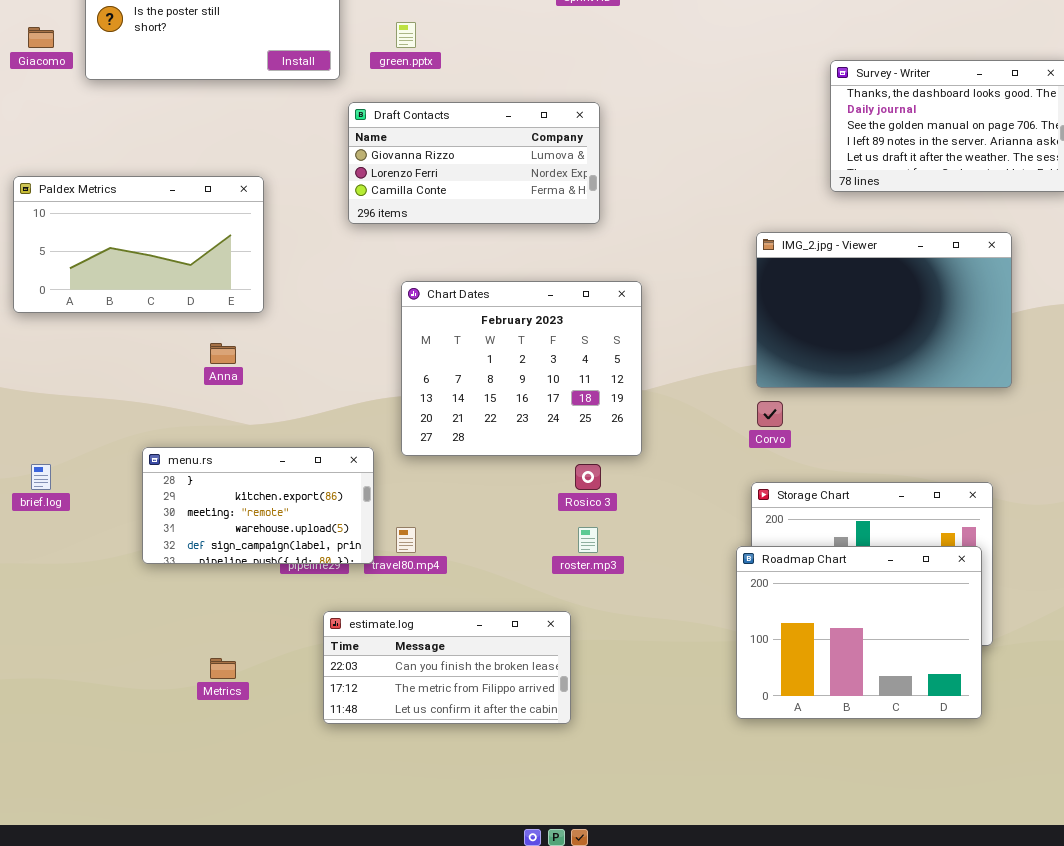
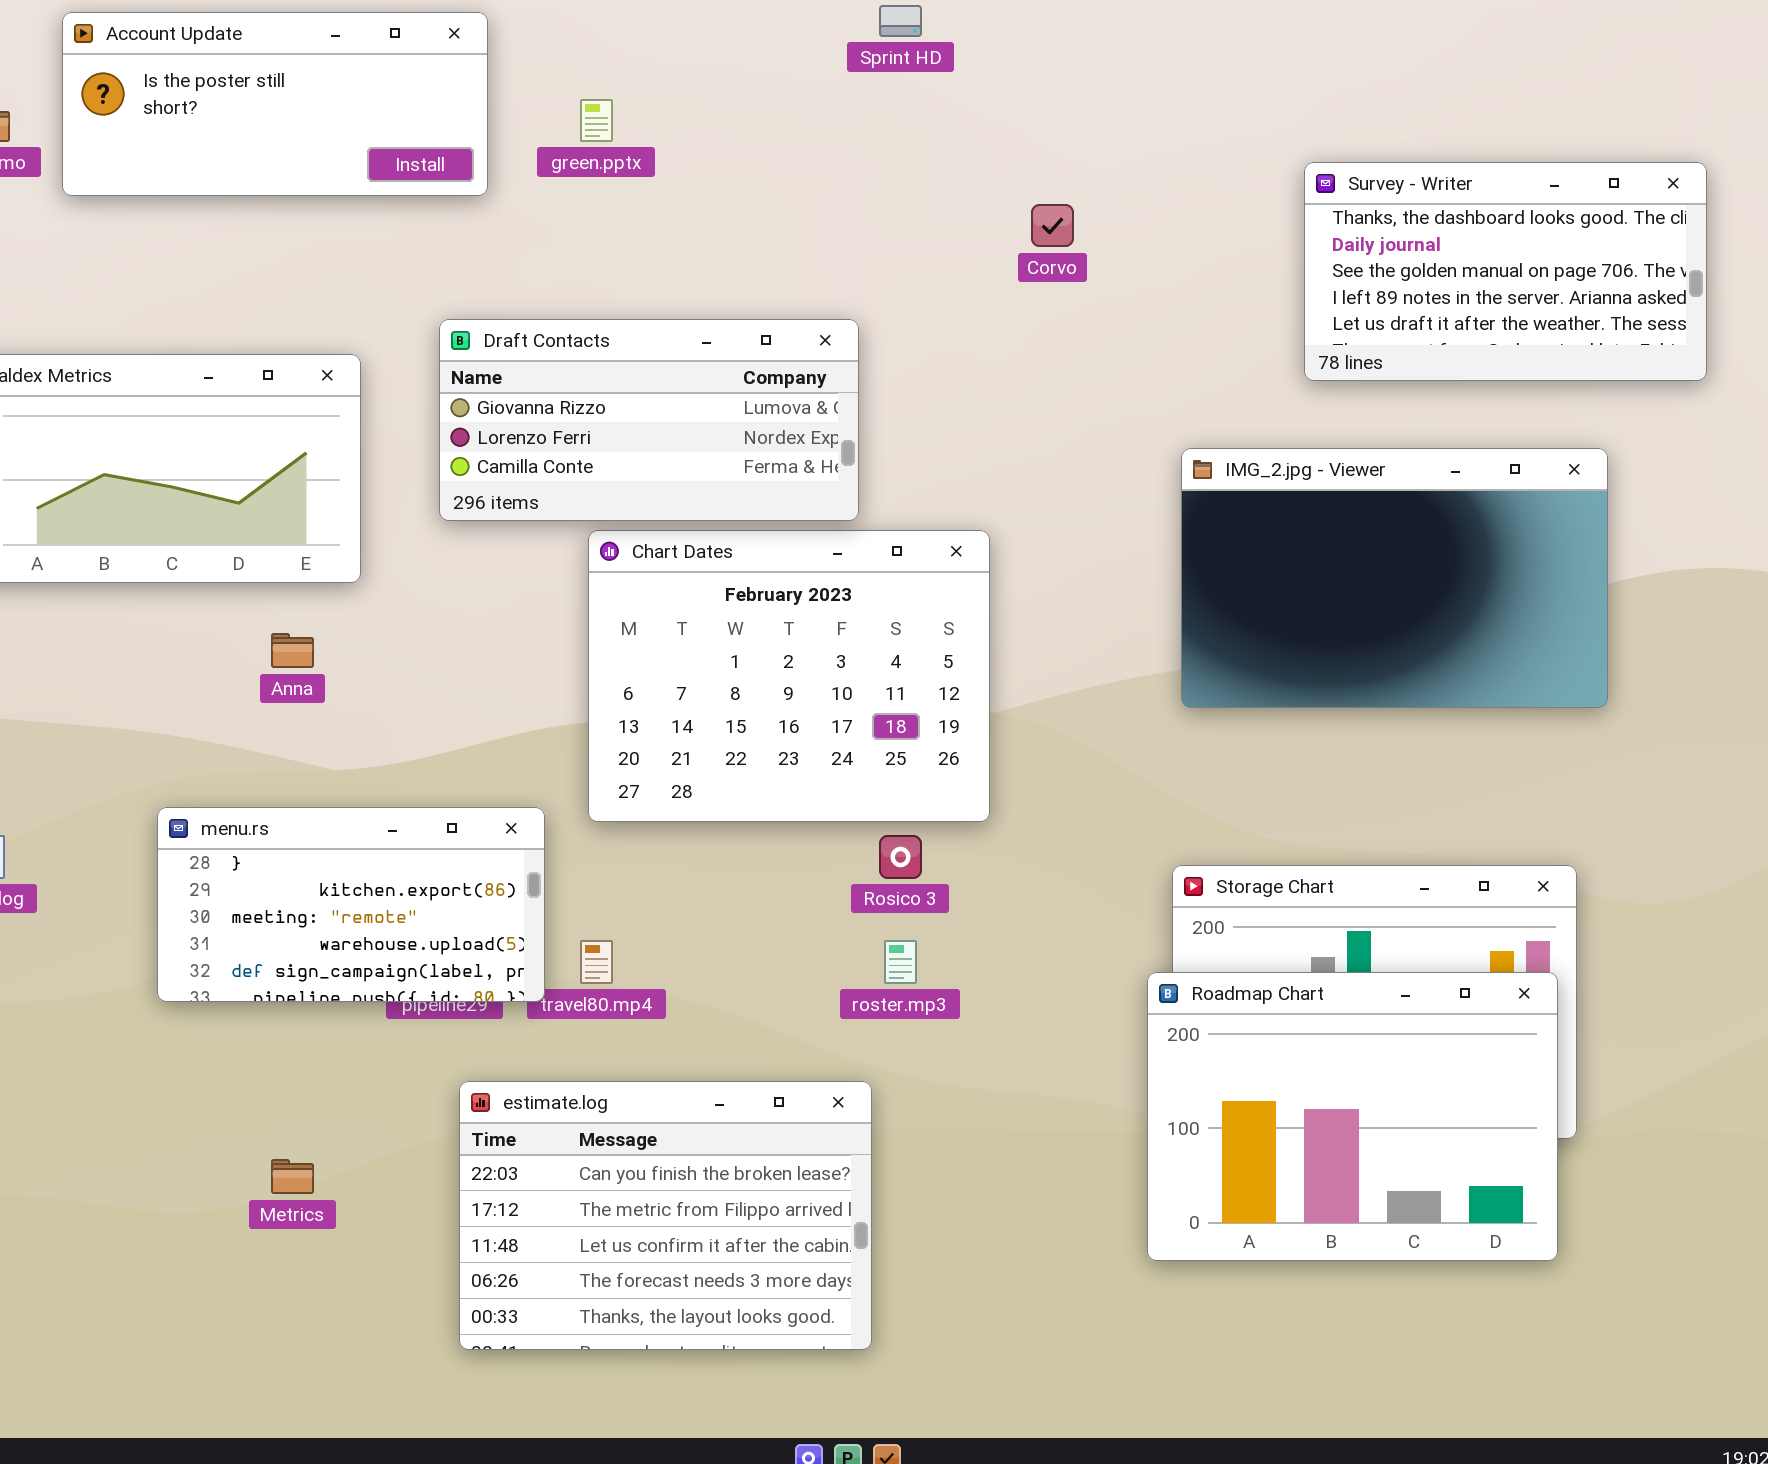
Draft Contacts: [348,102,600,224] -> [439,319,859,521], moved
Corvo: [757,401,783,427] -> [1031,204,1074,247], moved
estimate.log: [323,611,571,724] -> [459,1081,872,1350], resized

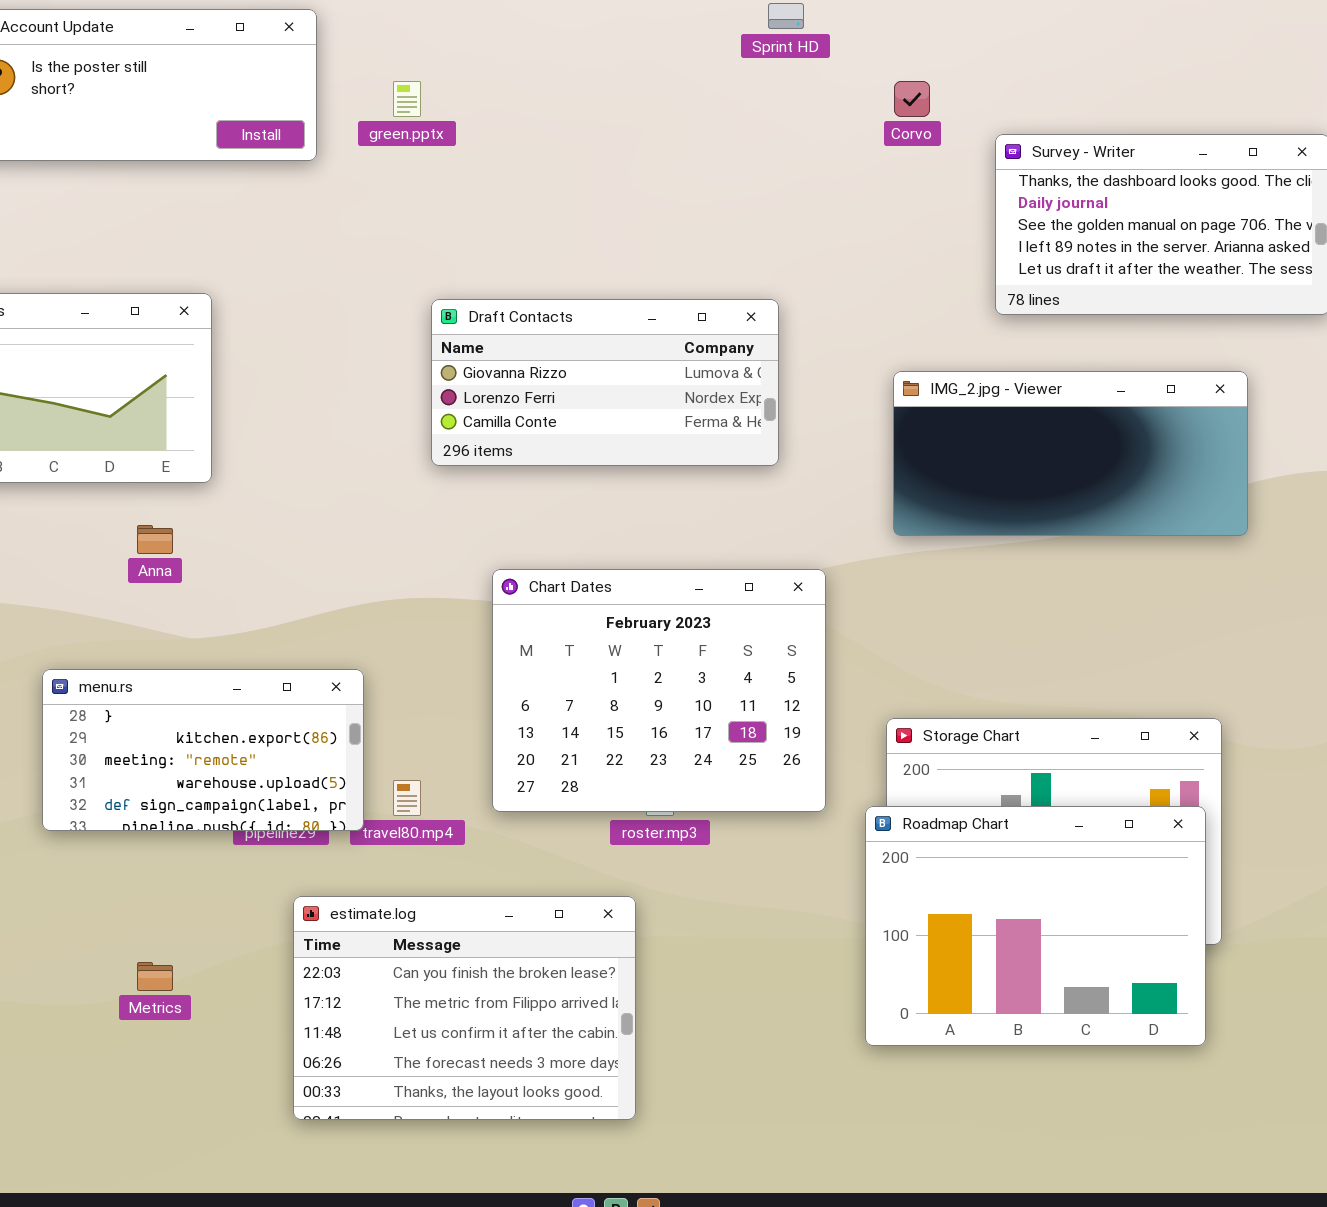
Sprint HD: [879,5,922,37] -> [768,3,804,29], moved
Corvo: [1031,204,1074,247] -> [894,81,930,117], moved
Draft Contacts: [439,319,859,521] -> [431,299,779,466], moved
IMG_2.jpg - Viewer: [1181,448,1608,708] -> [893,371,1248,536], resized
Chart Dates: [588,530,990,822] -> [492,569,826,812], moved

